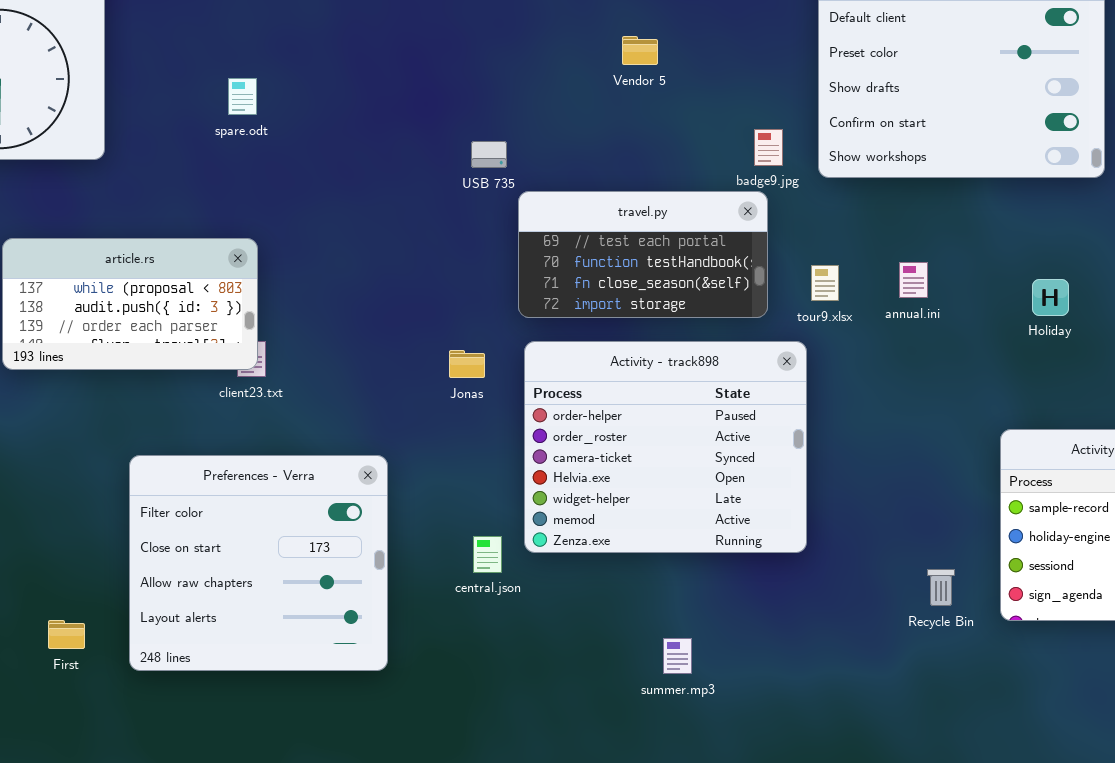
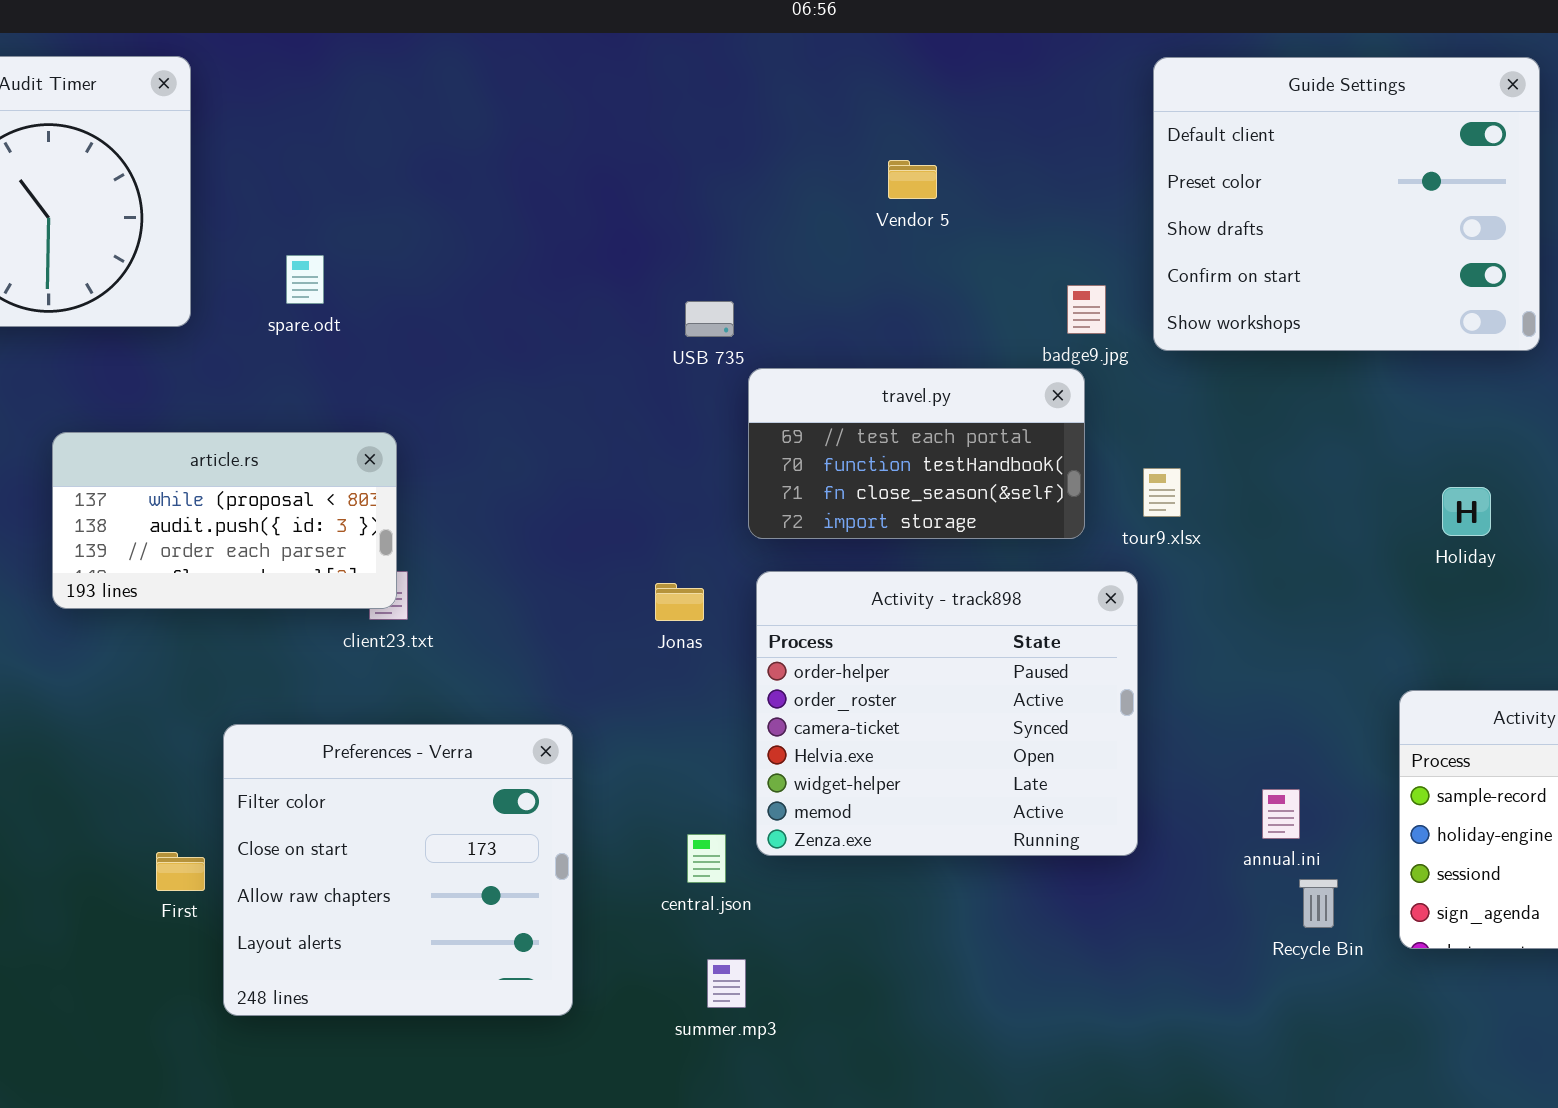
spare.odt: [228,78,257,115] -> [286,255,324,304], moved
annual.ini: [899,262,928,298] -> [1262,789,1300,839], moved
First: [48,620,85,649] -> [156,852,205,891], moved
summer.mp3: [663,638,692,674] -> [707,959,746,1008], moved

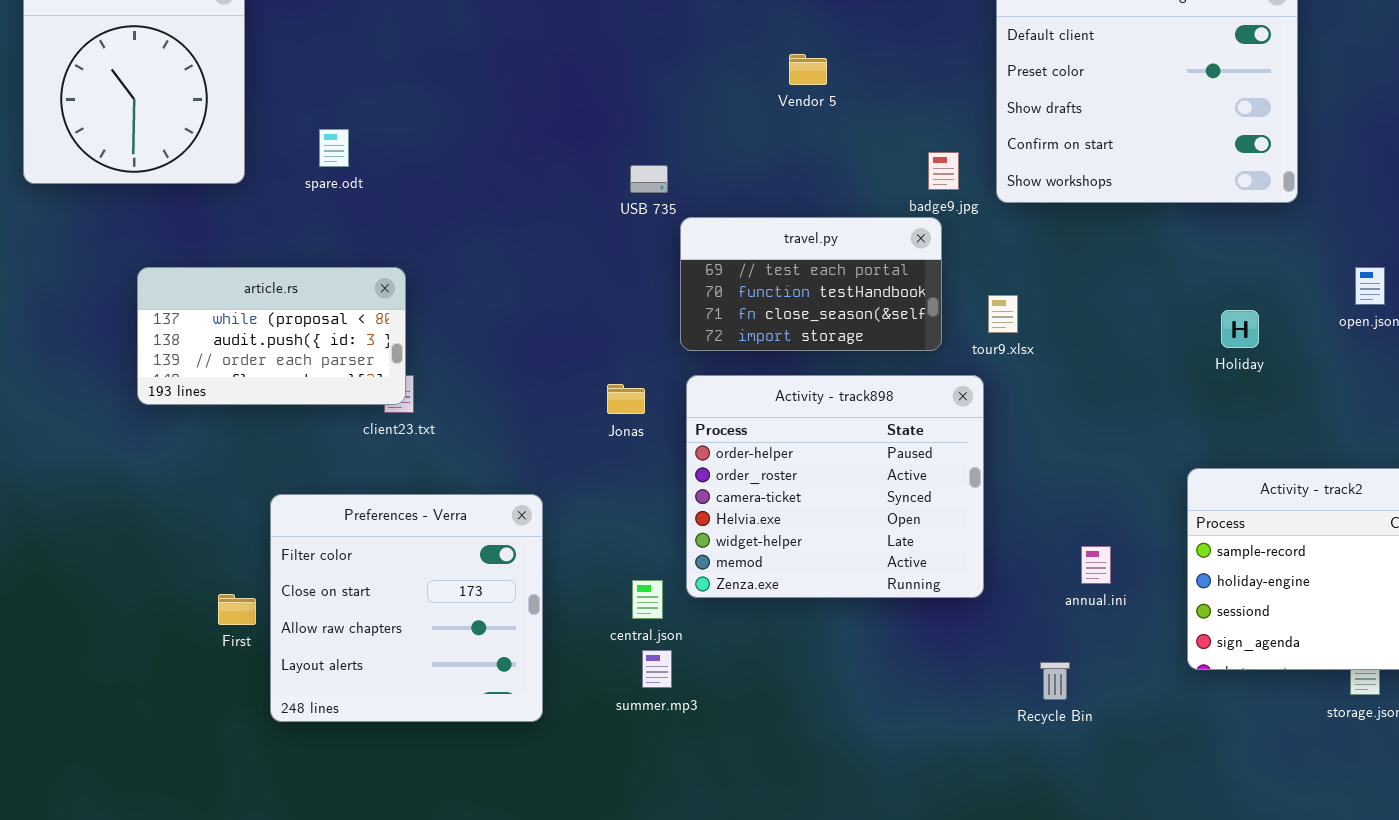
Recycle Bin: [1299,879,1338,928] -> [1040,662,1070,700], moved
summer.mp3: [707,959,746,1008] -> [642,650,672,688], moved

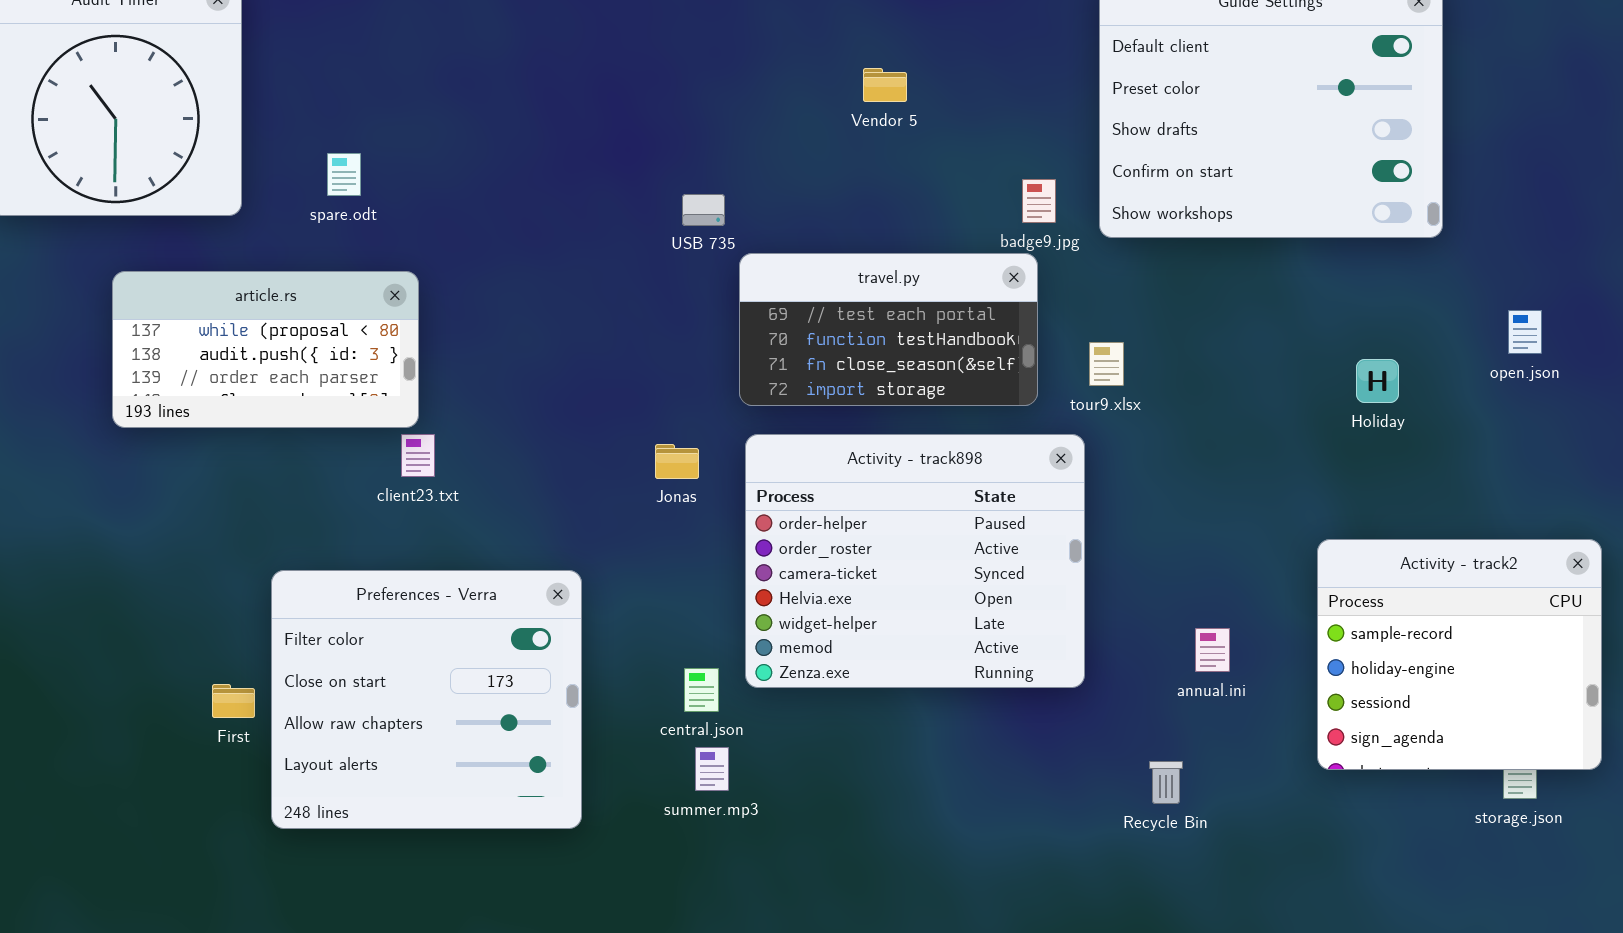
article.rs: [137,267,406,405] -> [112,271,419,428], moved

